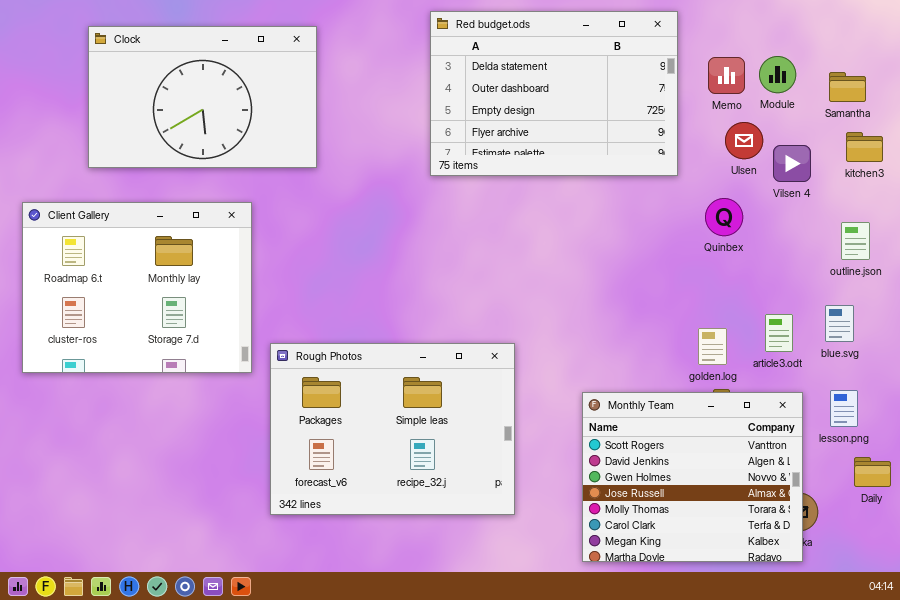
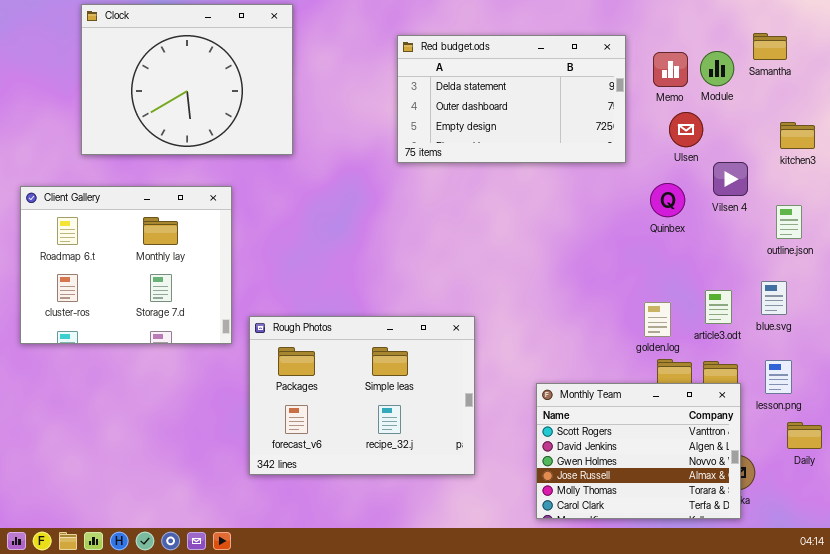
Red budget.ods: [430,11,678,176] -> [397,35,626,163], resized
Clock: [88,26,317,168] -> [81,4,293,155], resized
Samantha: [829,72,866,102] -> [753,33,787,60], moved
Vilsen 4: [773,145,811,182] -> [713,162,748,196], moved
Monthly Team: [582,392,803,562] -> [536,383,741,519], resized

